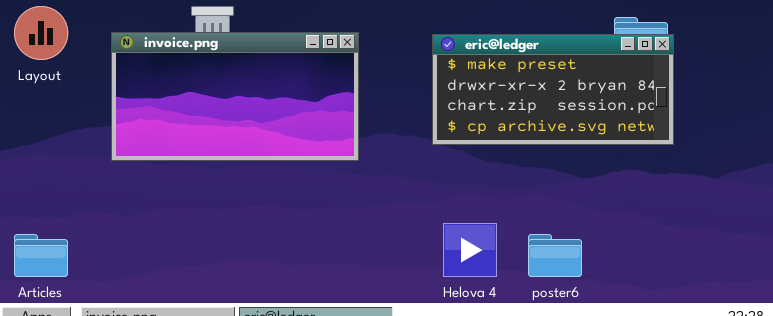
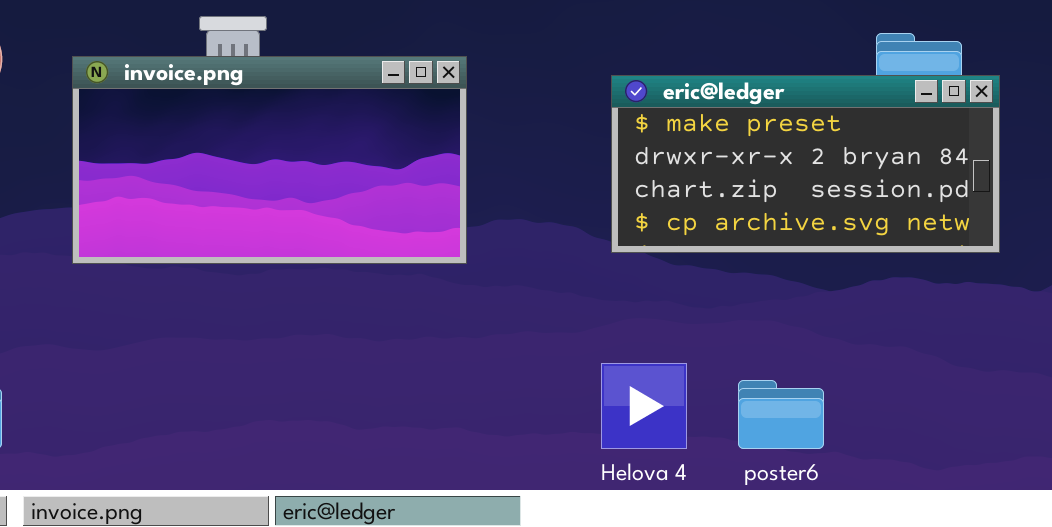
eric@ledger: [432,34,674,145] -> [611,75,1000,253], moved

